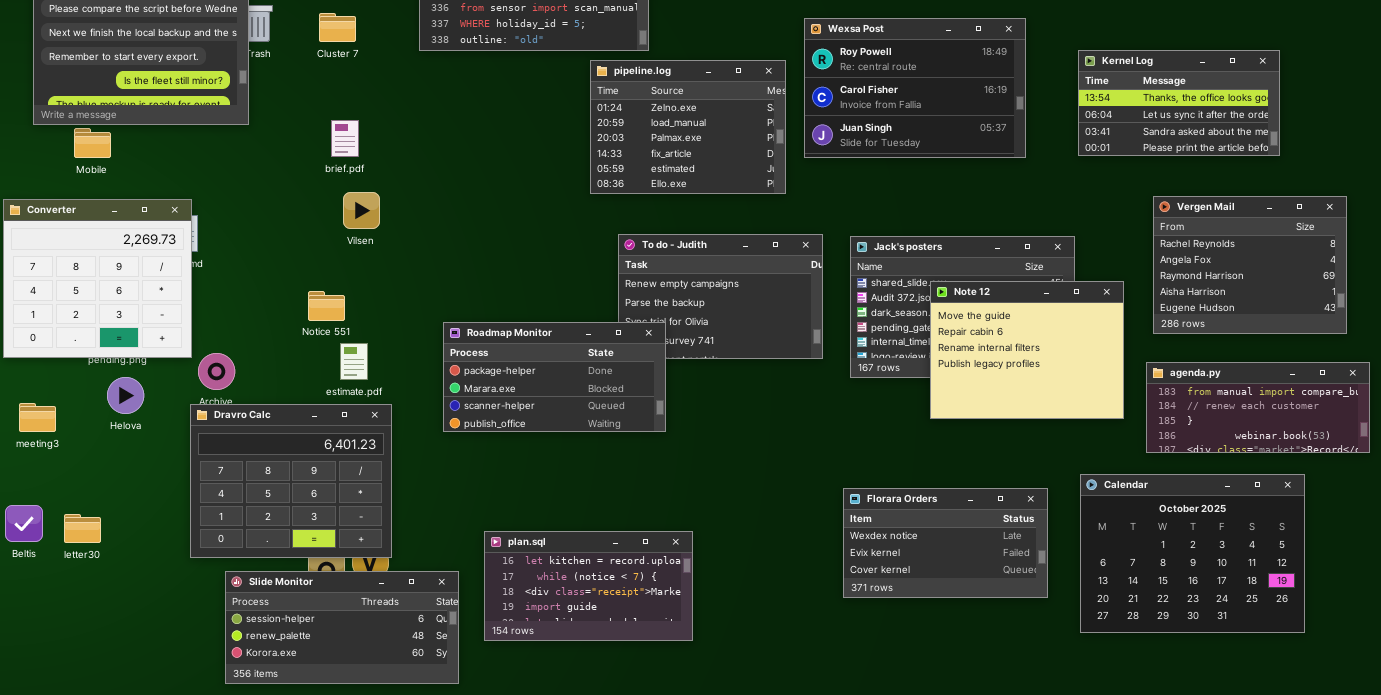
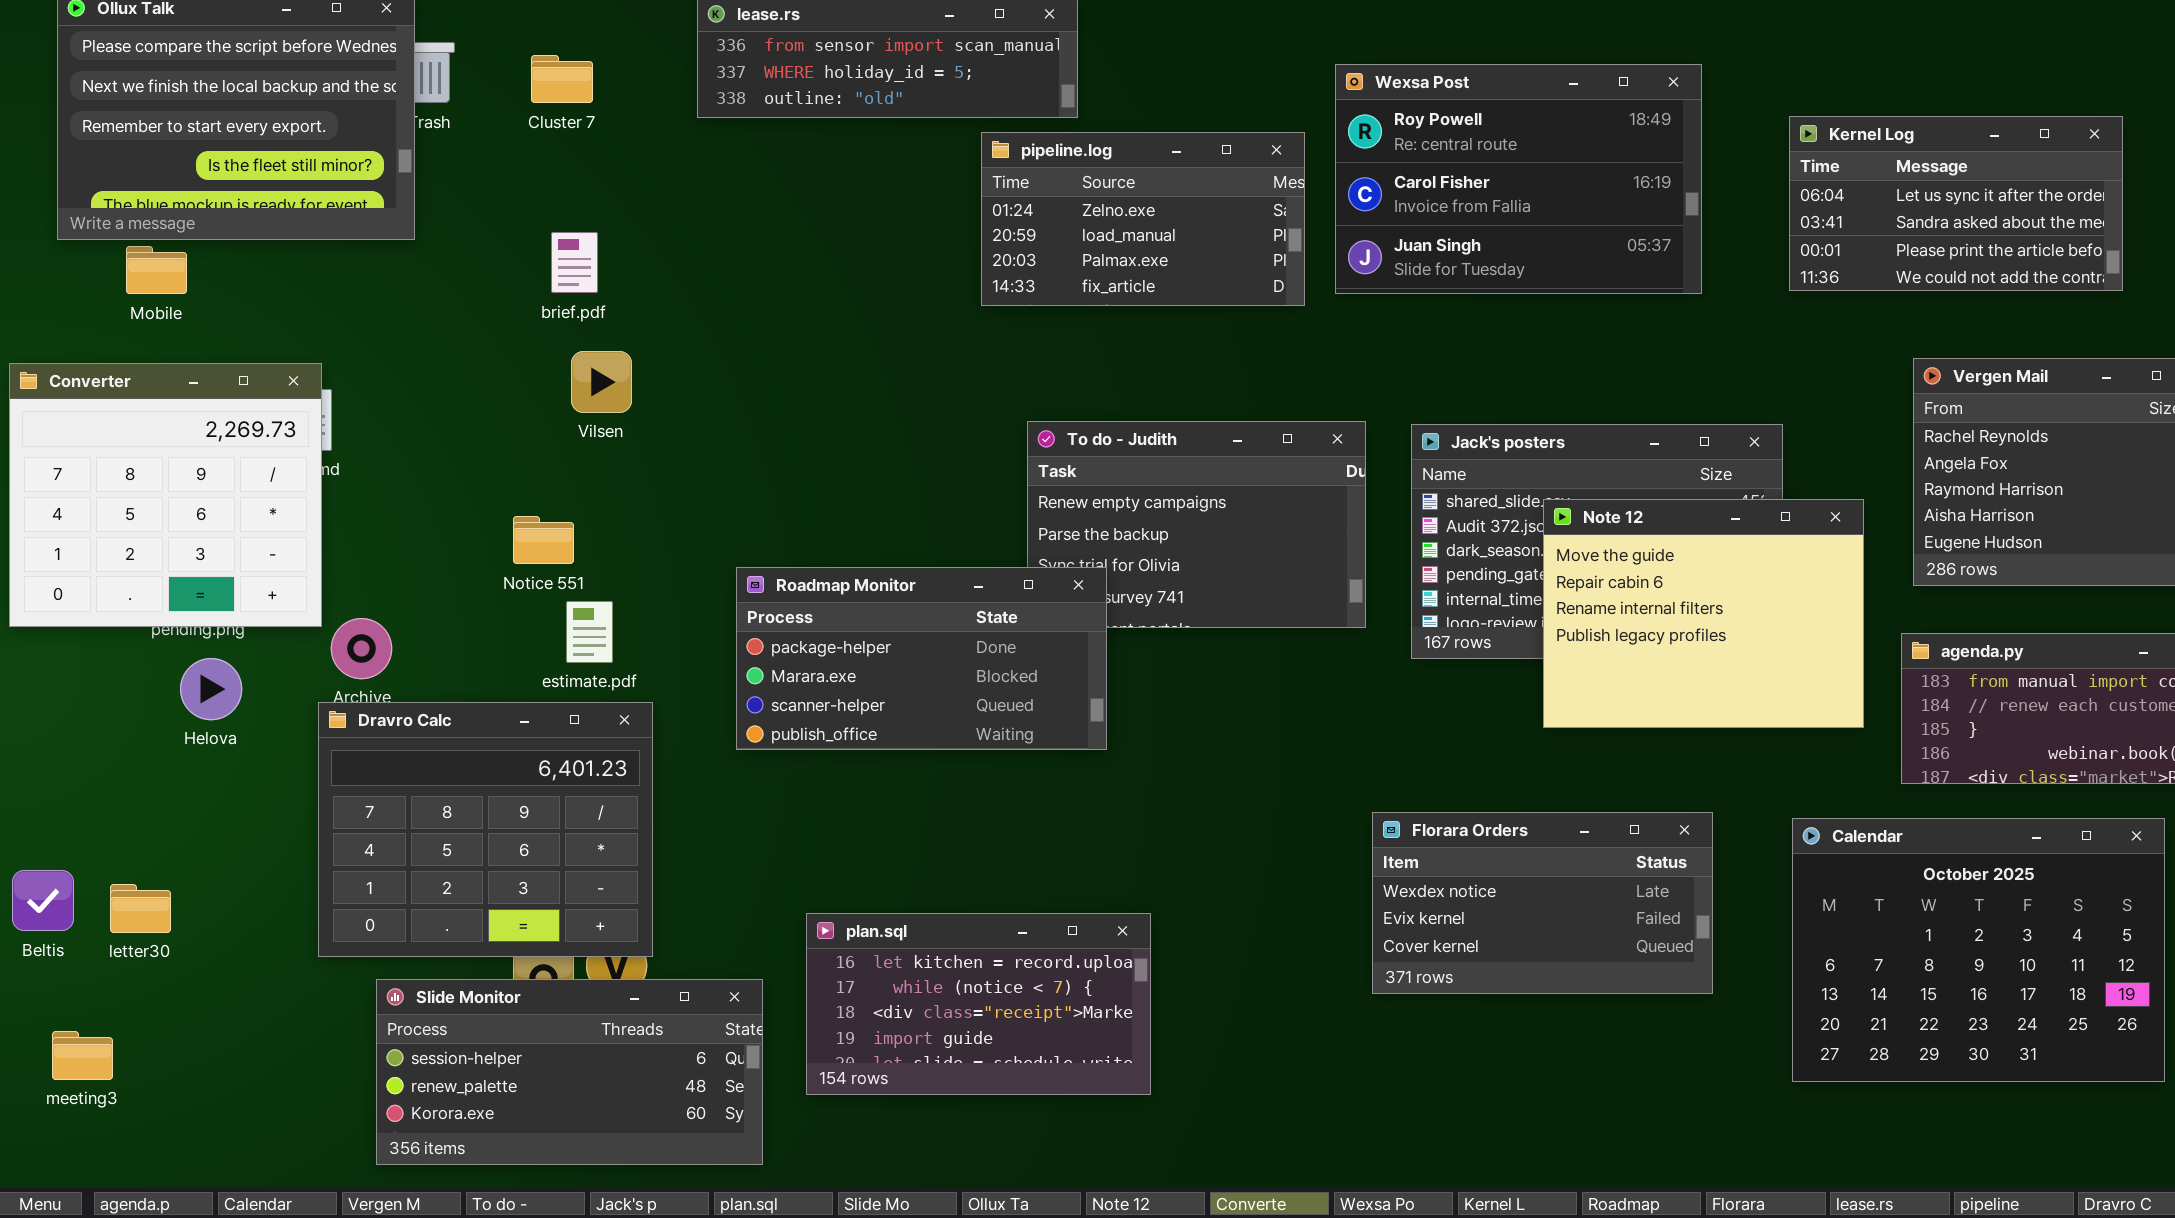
Kernel Log: [1078,50,1280,156] -> [1789,116,2123,291], scrolled down 1 row
pipeline.log: [590,60,786,194] -> [981,132,1305,306], resized
meeting3: [19,403,56,432] -> [52,1031,113,1080], moved
Florara Orders: [843,488,1048,598] -> [1372,812,1713,994], moved

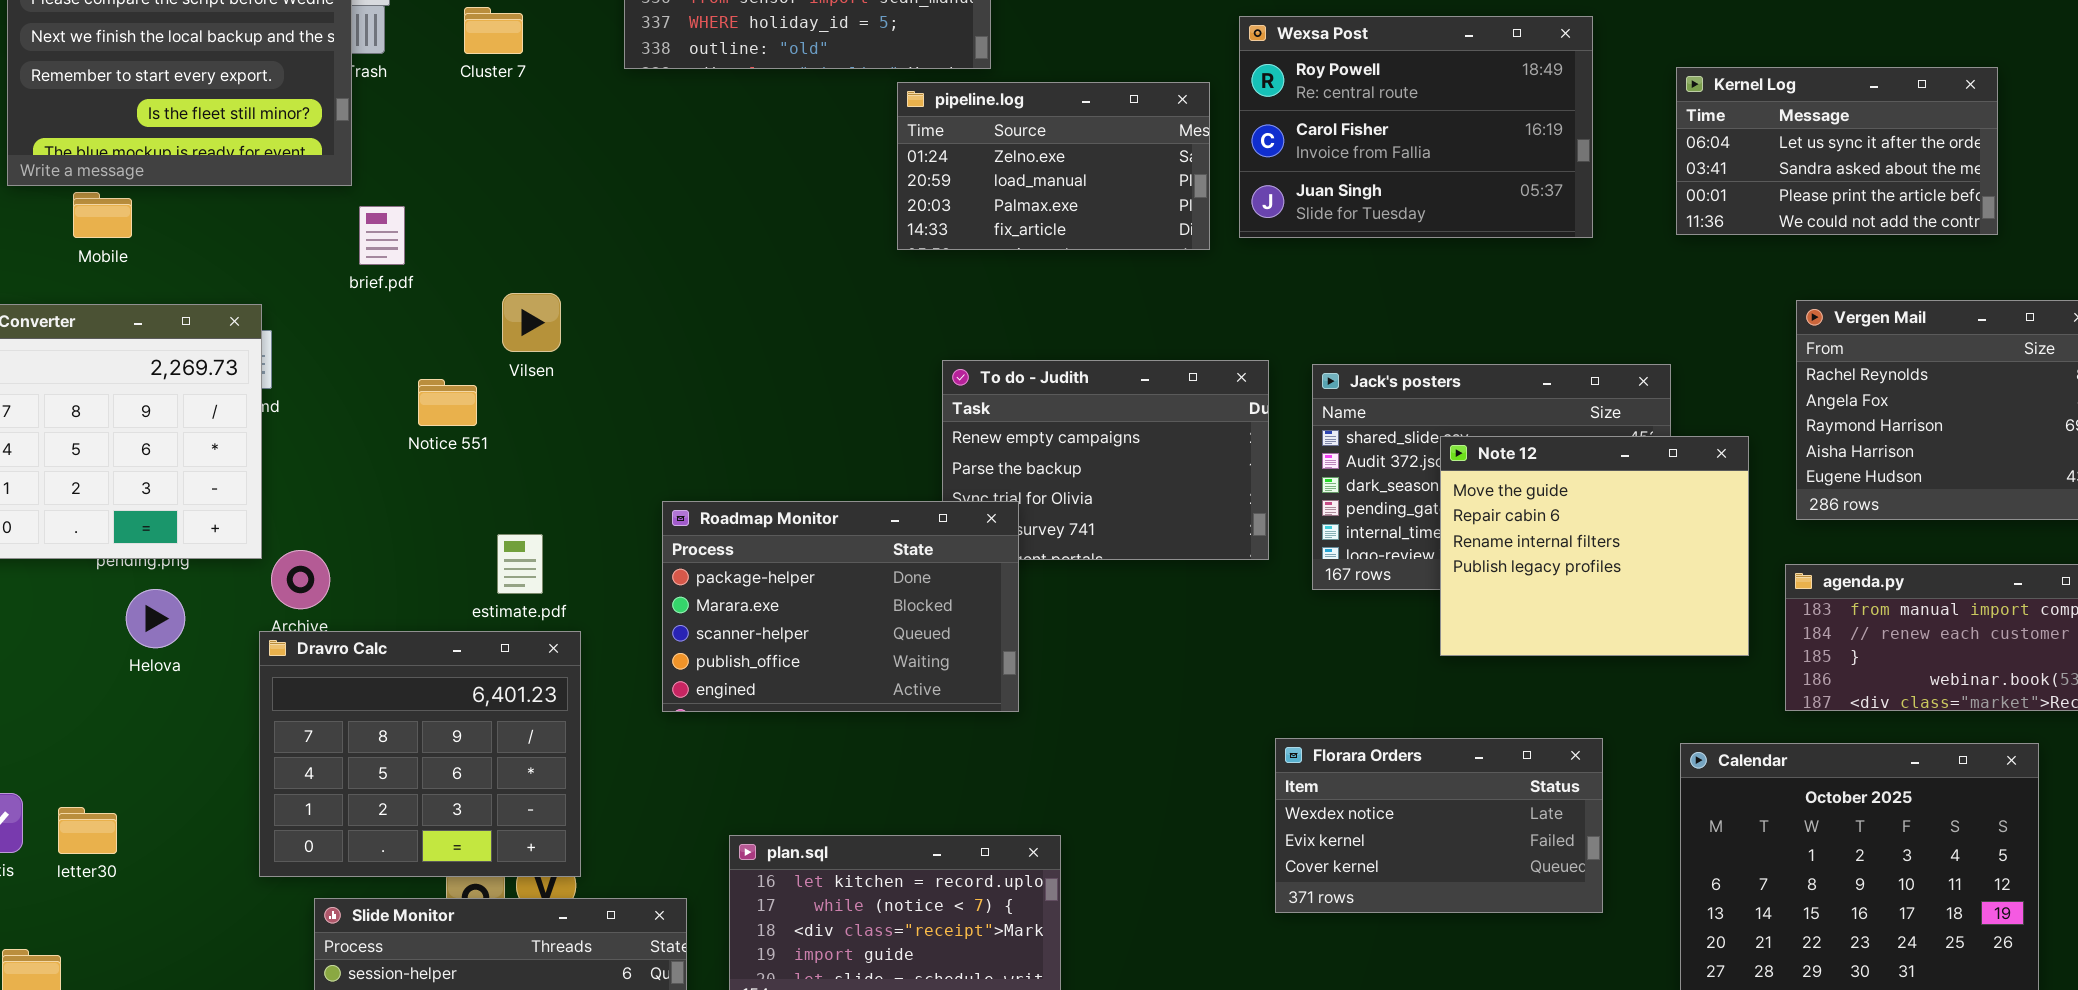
brief.pdf: [551,232,598,293] -> [359,206,405,265], moved
Notice 551: [513,516,574,564] -> [418,379,477,426], moved
Roadmap Monitor: [736,567,1107,750] -> [662,501,1019,712], resized

